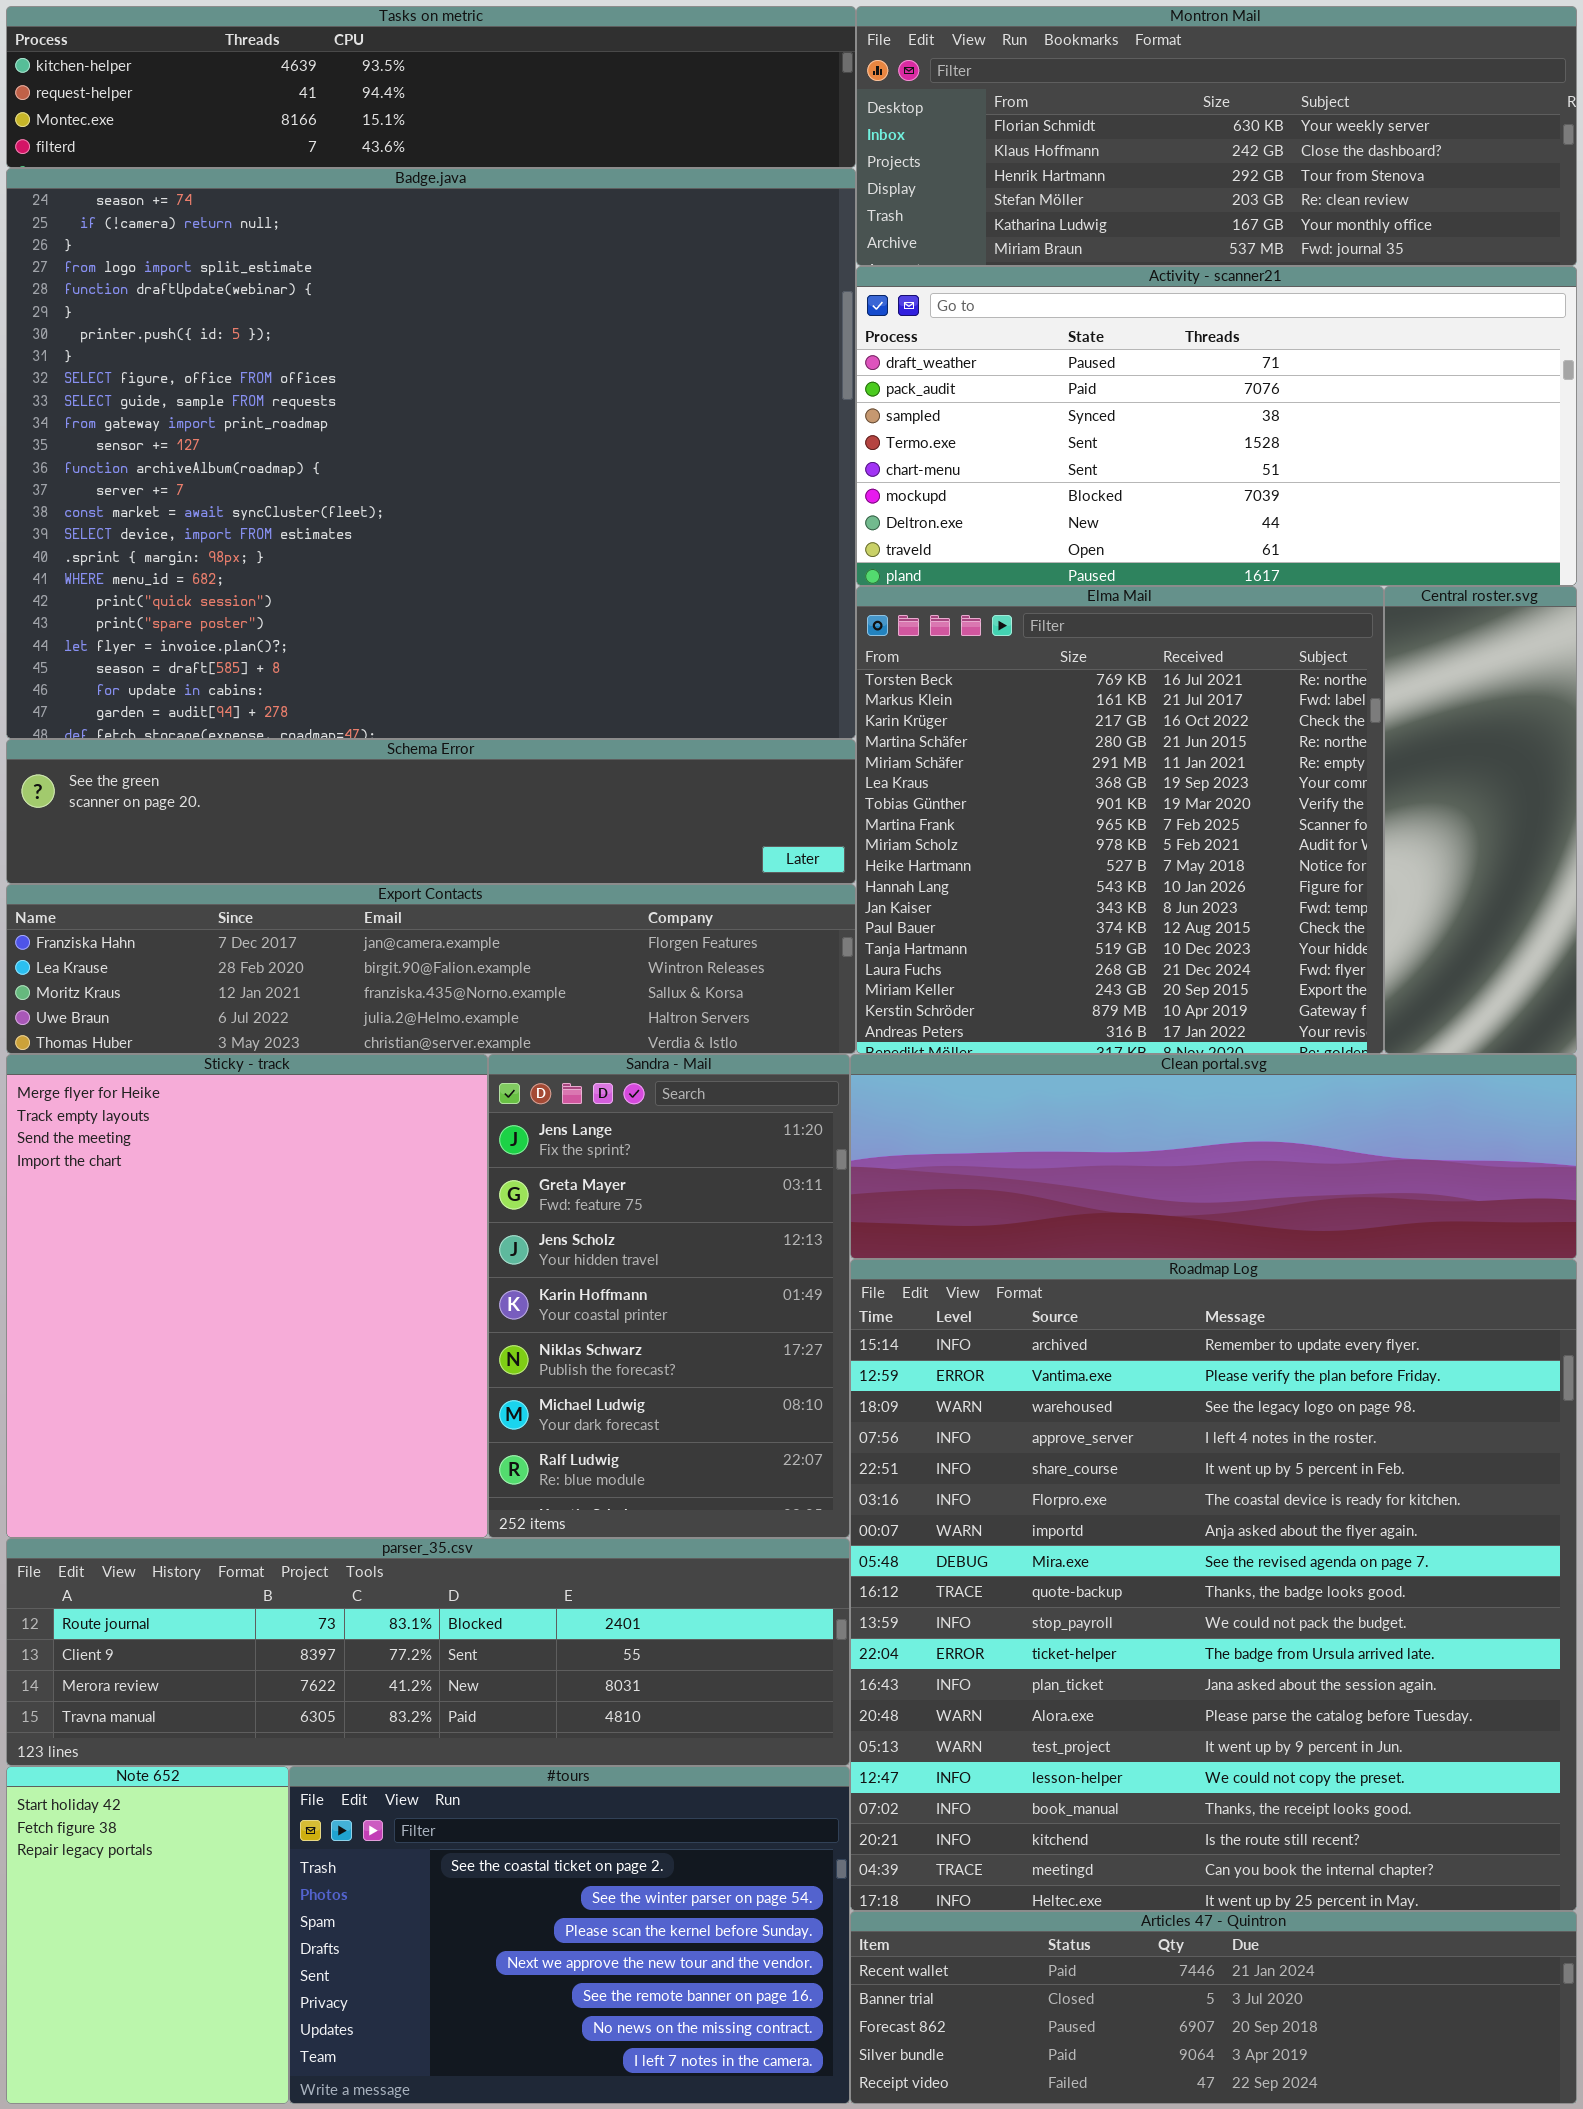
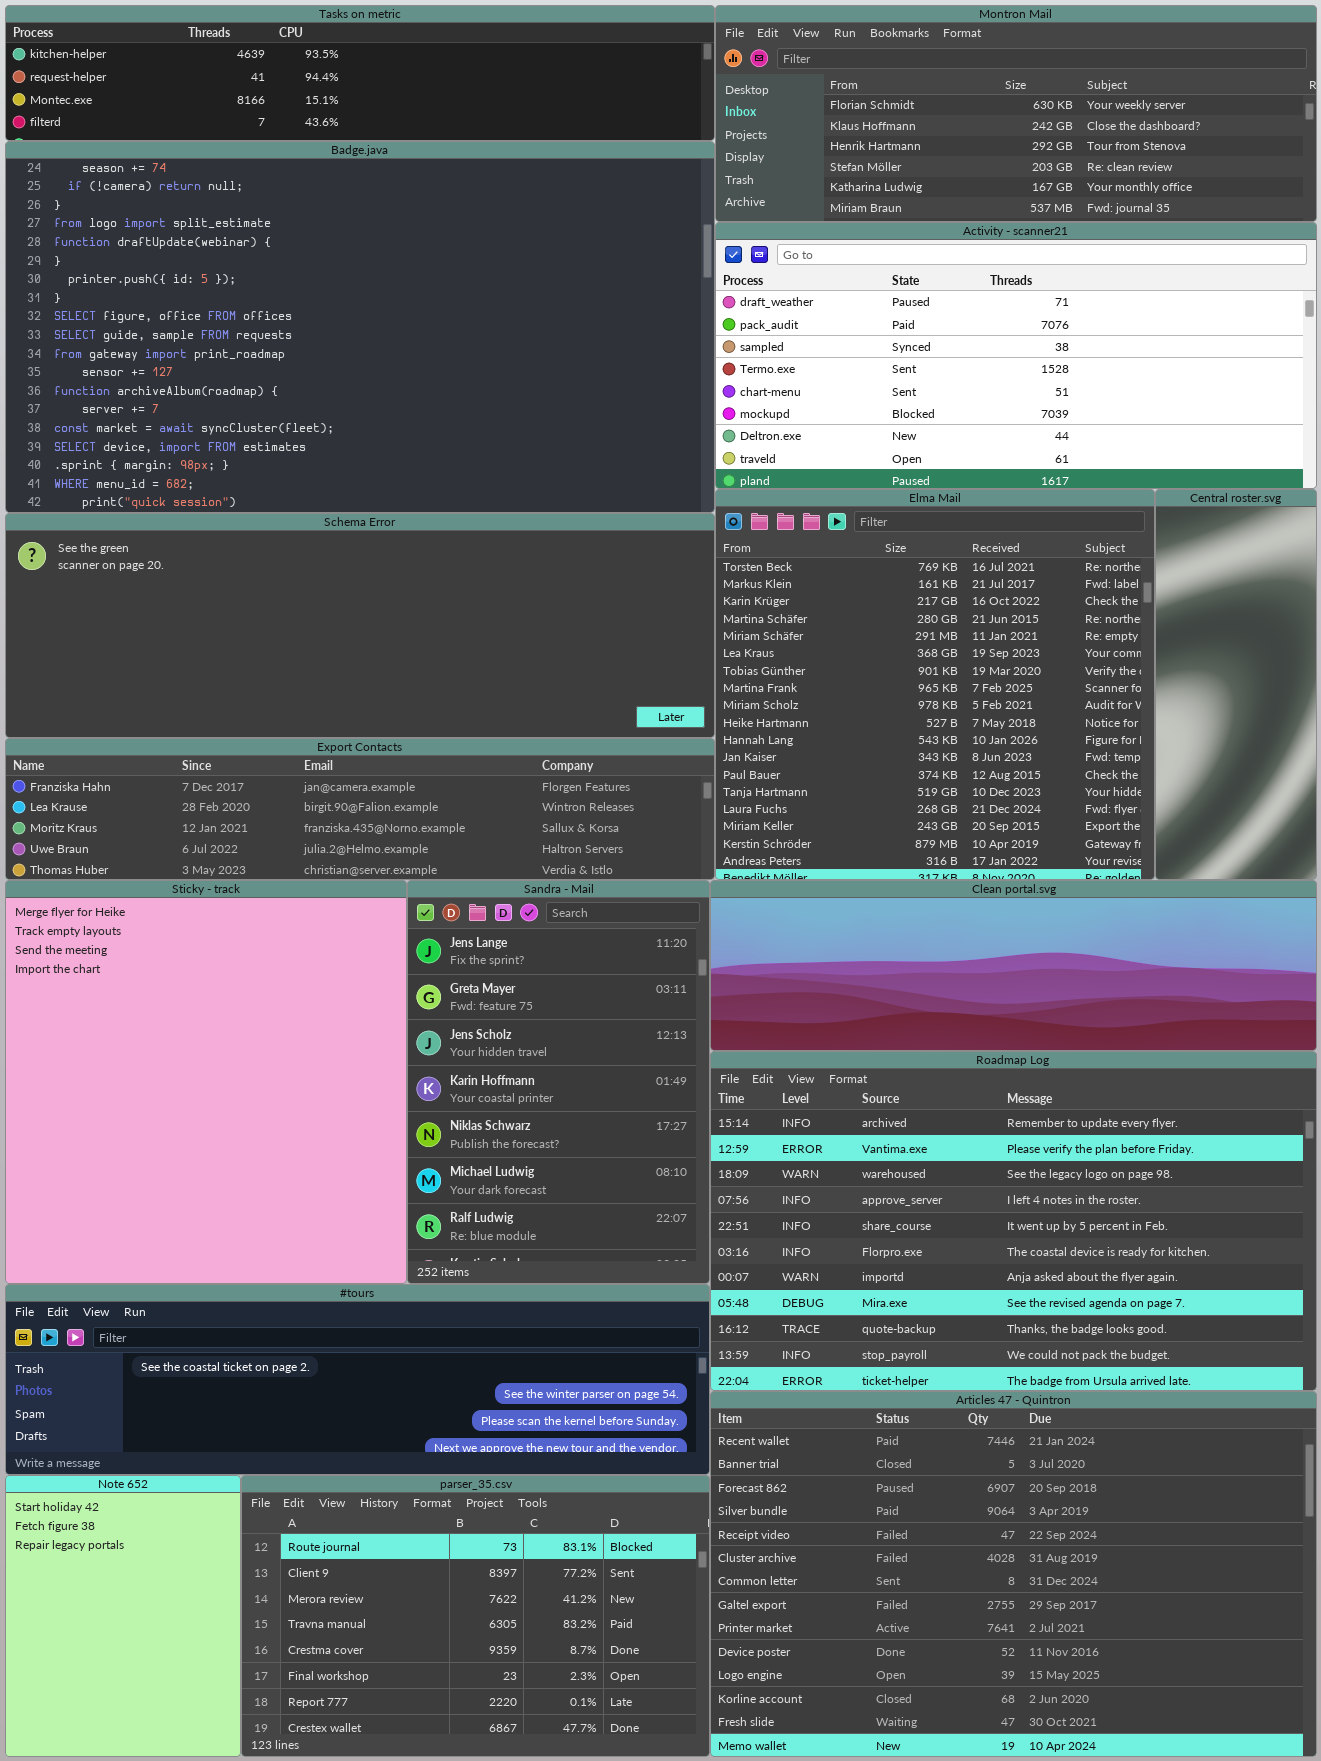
Badge.java: [6,168,856,739] -> [5,141,715,513], resized
Schema Error: [6,739,856,884] -> [5,513,715,738], resized
Roadmap Log: [850,1259,1577,1911] -> [710,1051,1317,1391], resized
parser_35.csv: [6,1538,850,1766] -> [241,1475,710,1757], moved, resized
#tours: [289,1766,850,2104] -> [5,1284,710,1475], moved, resized
Articles 47 - Quintron: [850,1911,1577,2104] -> [710,1391,1317,1757], resized

